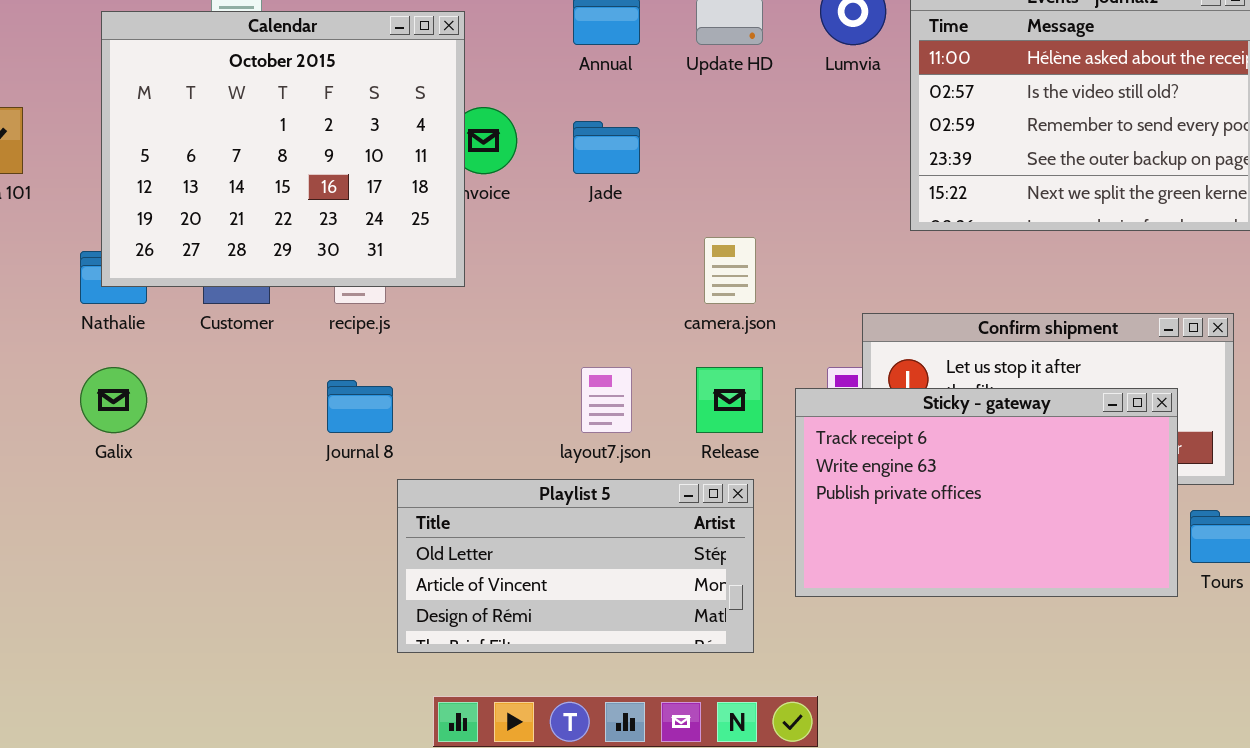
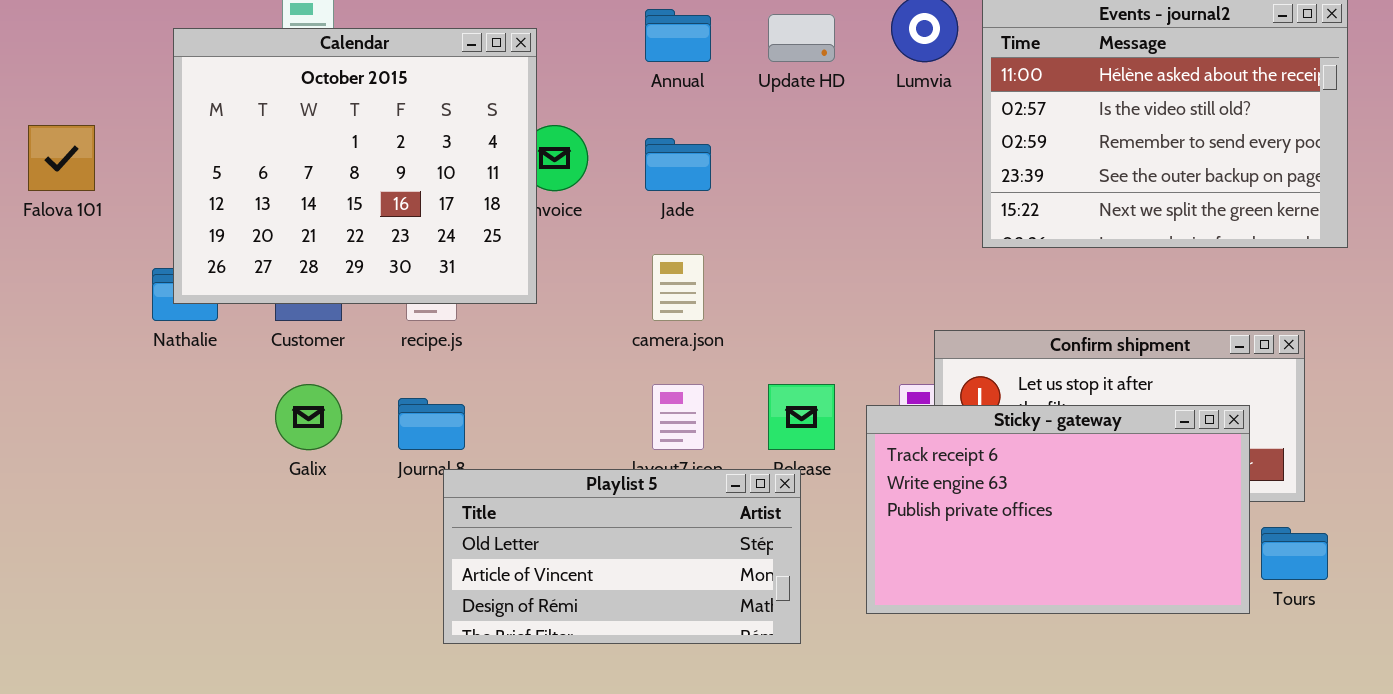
camera.json: [704,237,756,304] -> [652,254,704,321], moved
Galix: [80,367,147,433] -> [275,384,342,450], moved
Playlist 5: [397,479,754,653] -> [443,469,801,644], moved

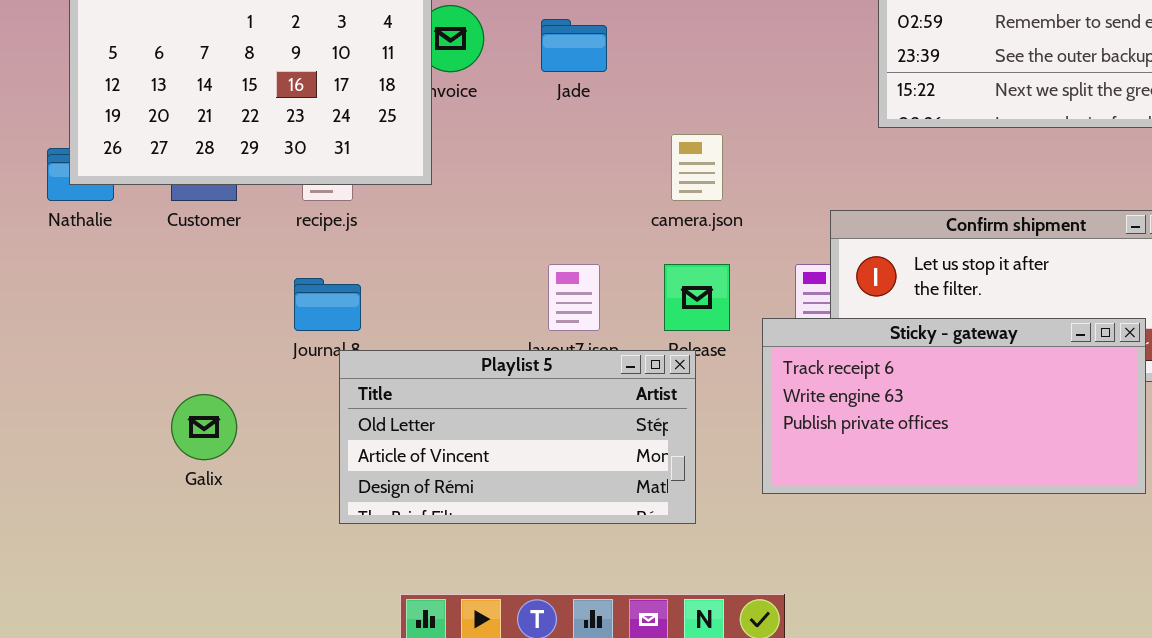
camera.json: [652,254,704,321] -> [671,134,723,201], moved
Galix: [275,384,342,450] -> [171,394,237,460], moved
Sticky - gateway: [866,405,1250,614] -> [762,318,1146,494], resized

